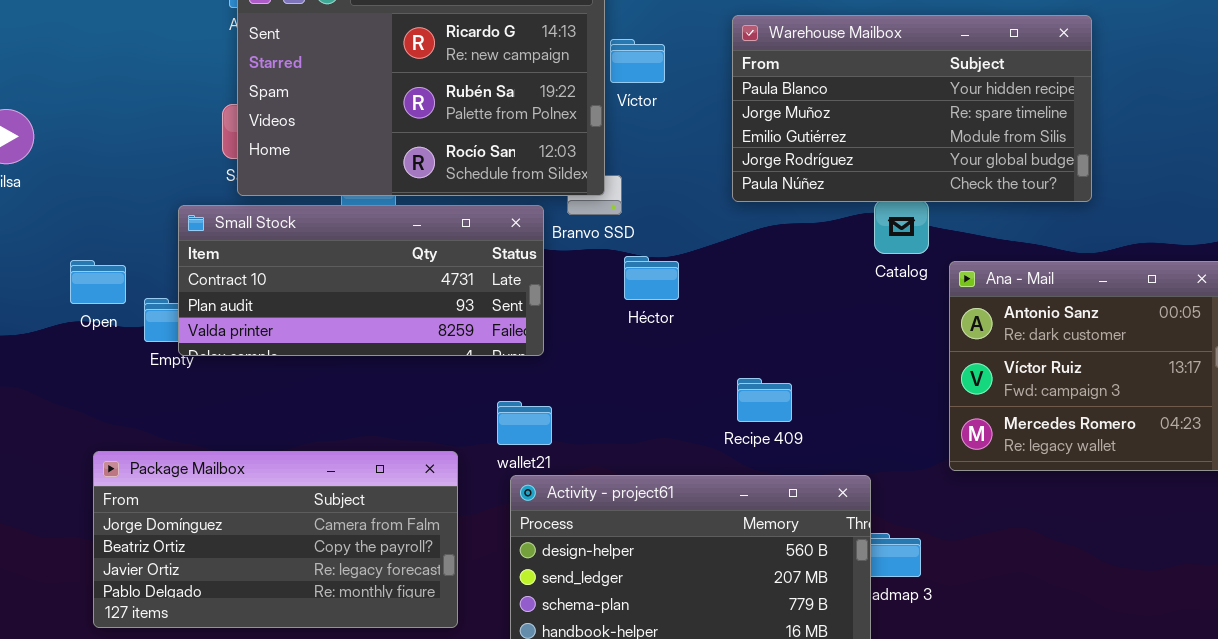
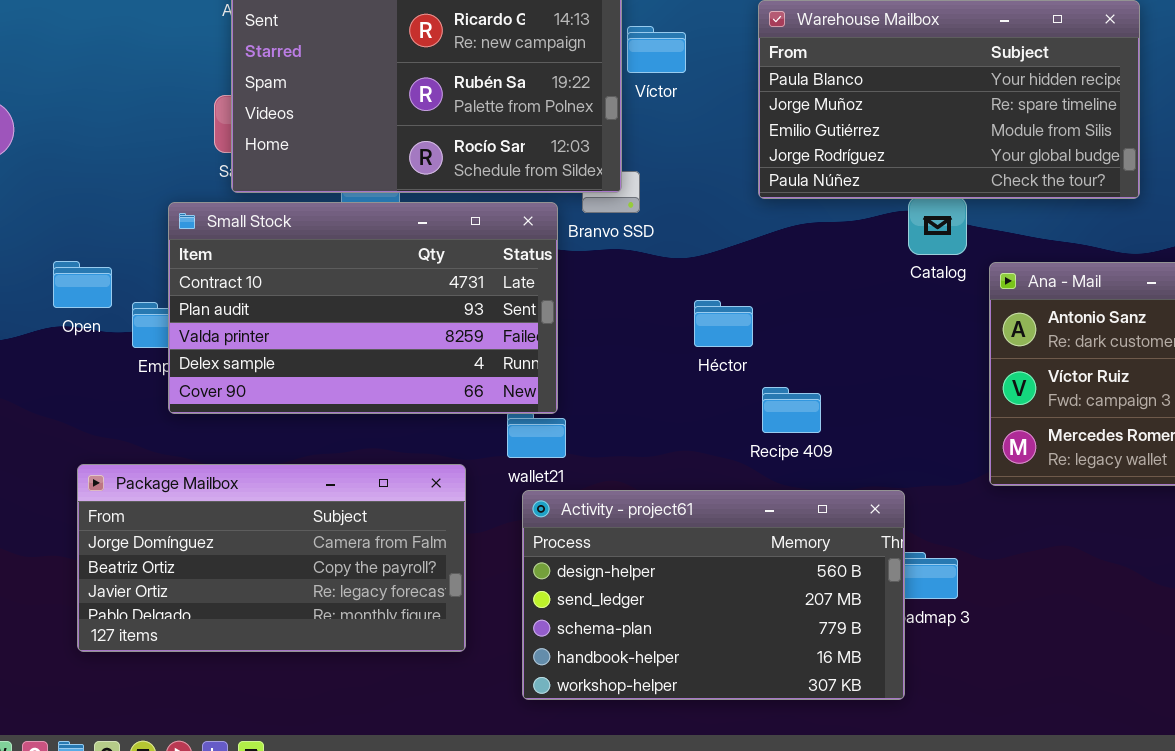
Small Stock: [178,205,544,356] -> [168,202,558,414], resized
Héctor: [624,256,679,300] -> [694,300,753,347], moved

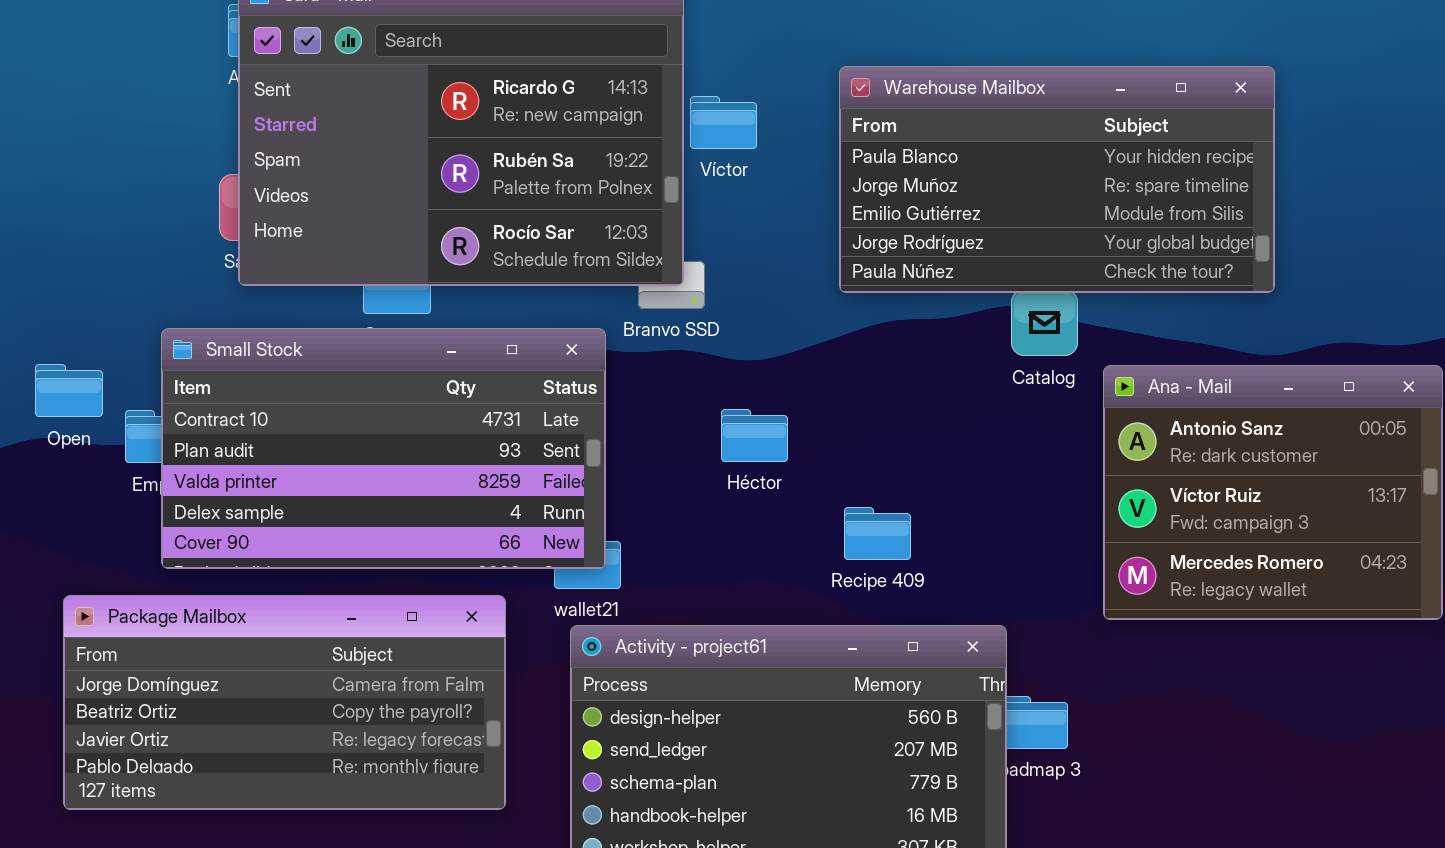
Small Stock: [168,202,558,414] -> [161,328,606,569], moved
Héctor: [694,300,753,347] -> [721,409,788,462], moved

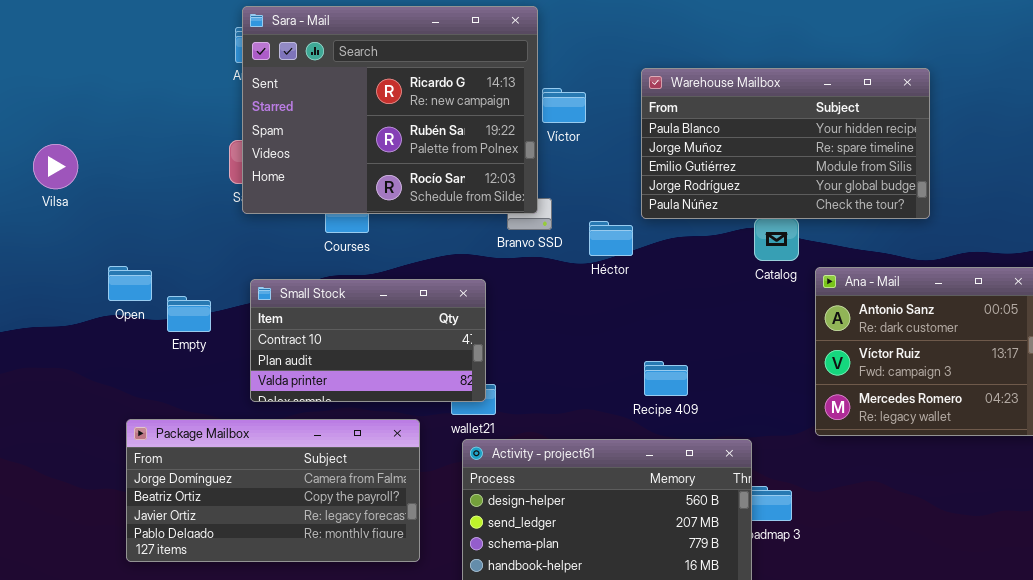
Small Stock: [161,328,606,569] -> [250,279,486,402], resized
Héctor: [721,409,788,462] -> [589,221,633,256], moved

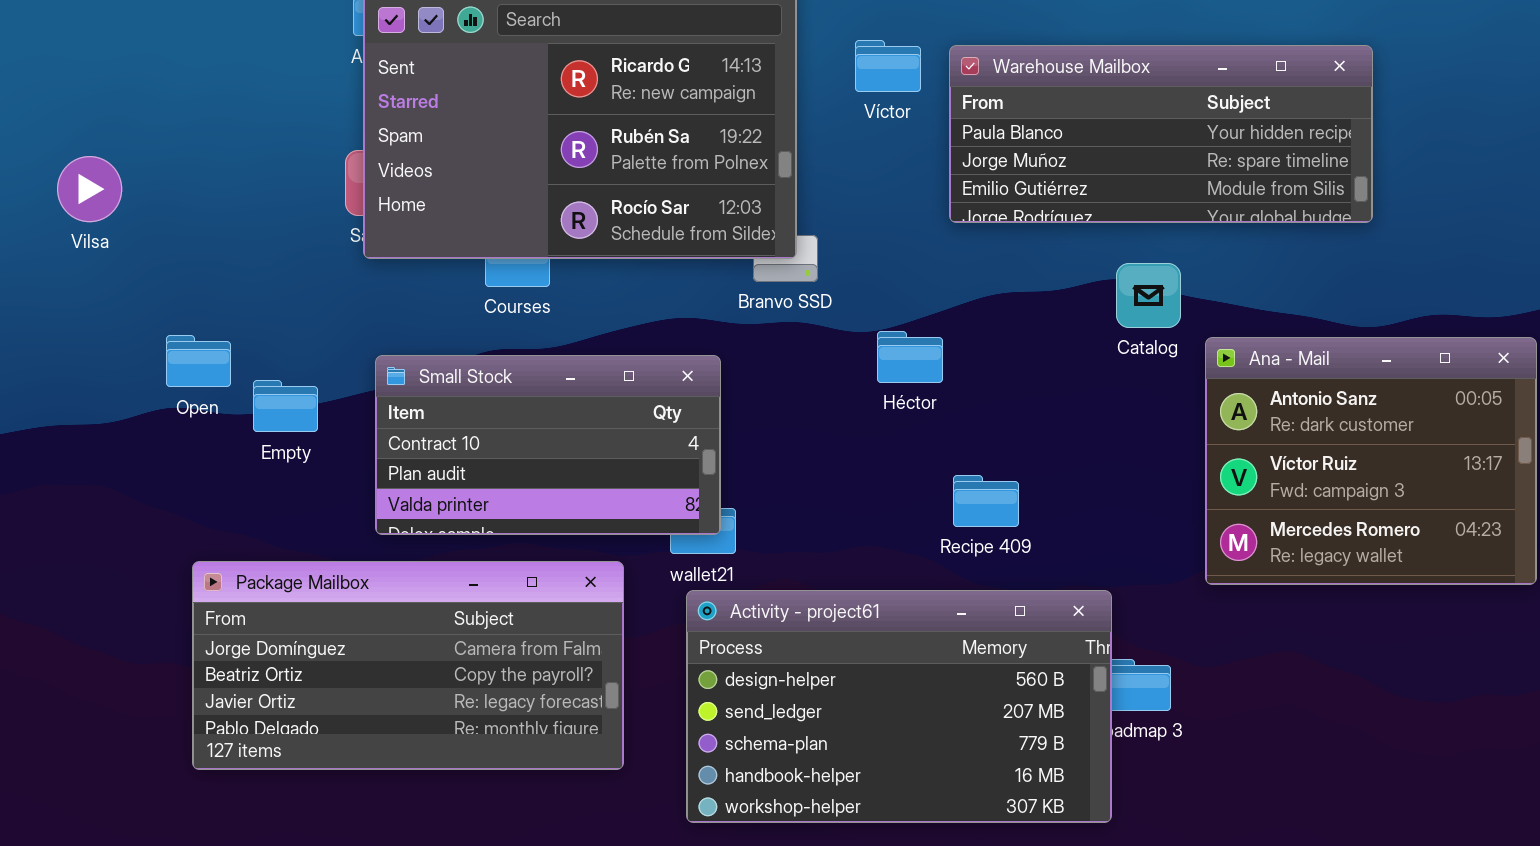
Warehouse Mailbox: [641,68,930,219] -> [949,45,1373,223], resized
Víctor: [542,88,586,123] -> [855,40,921,92], moved
Héctor: [589,221,633,256] -> [877,331,943,383], moved

